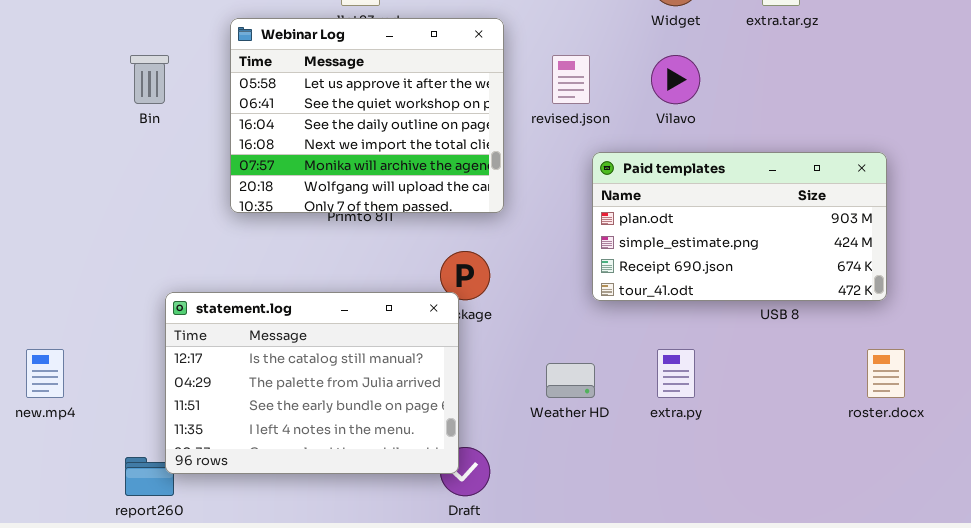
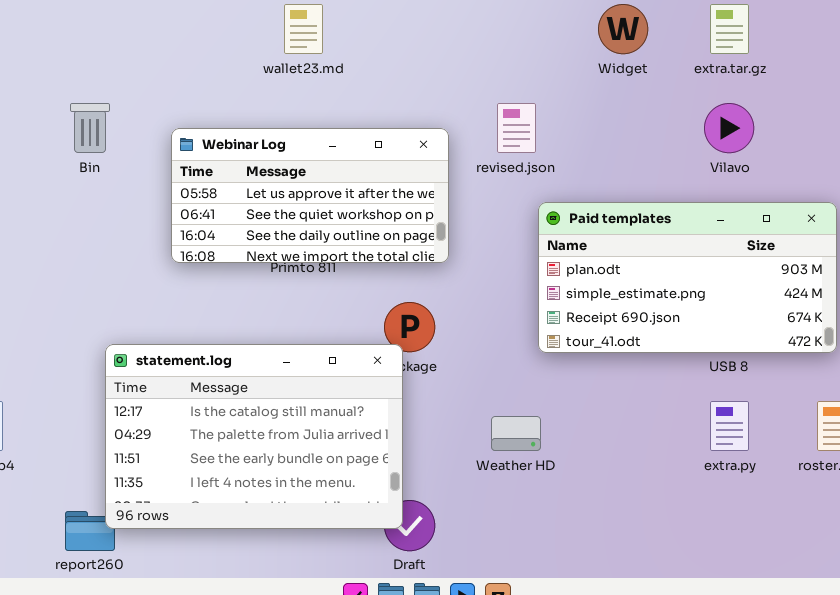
Webinar Log: [230,18,504,213] -> [171,128,449,263], resized
Vilavo: [651,55,700,104] -> [704,103,754,153], moved
extra.py: [657,349,695,398] -> [710,401,749,451], moved

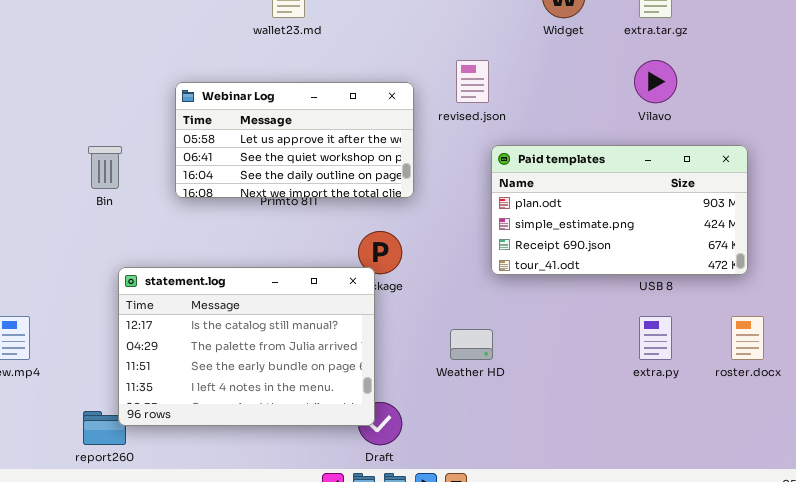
Bin: [70,103,110,153] -> [88,146,122,189], moved

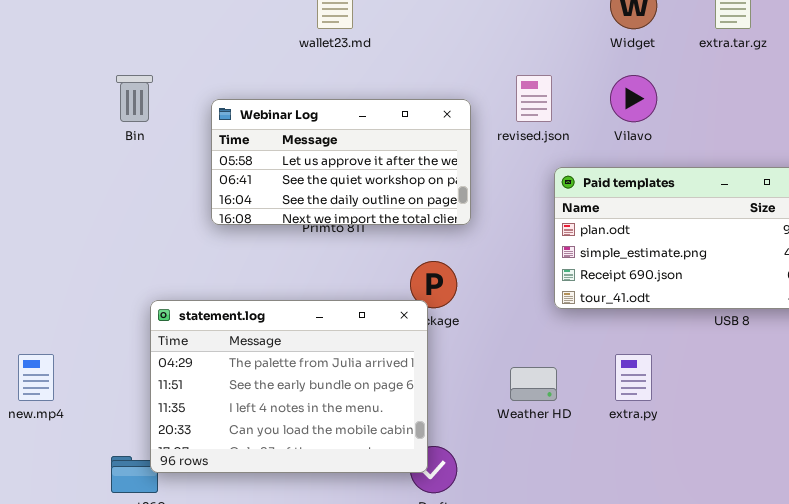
Vilavo: [634,60,677,103] -> [610,75,657,122], moved
Bin: [88,146,122,189] -> [116,75,153,122], moved
statement.log: [118,267,375,426] -> [150,300,428,473], scrolled down 1 row
extra.py: [639,316,672,360] -> [615,354,652,401], moved

